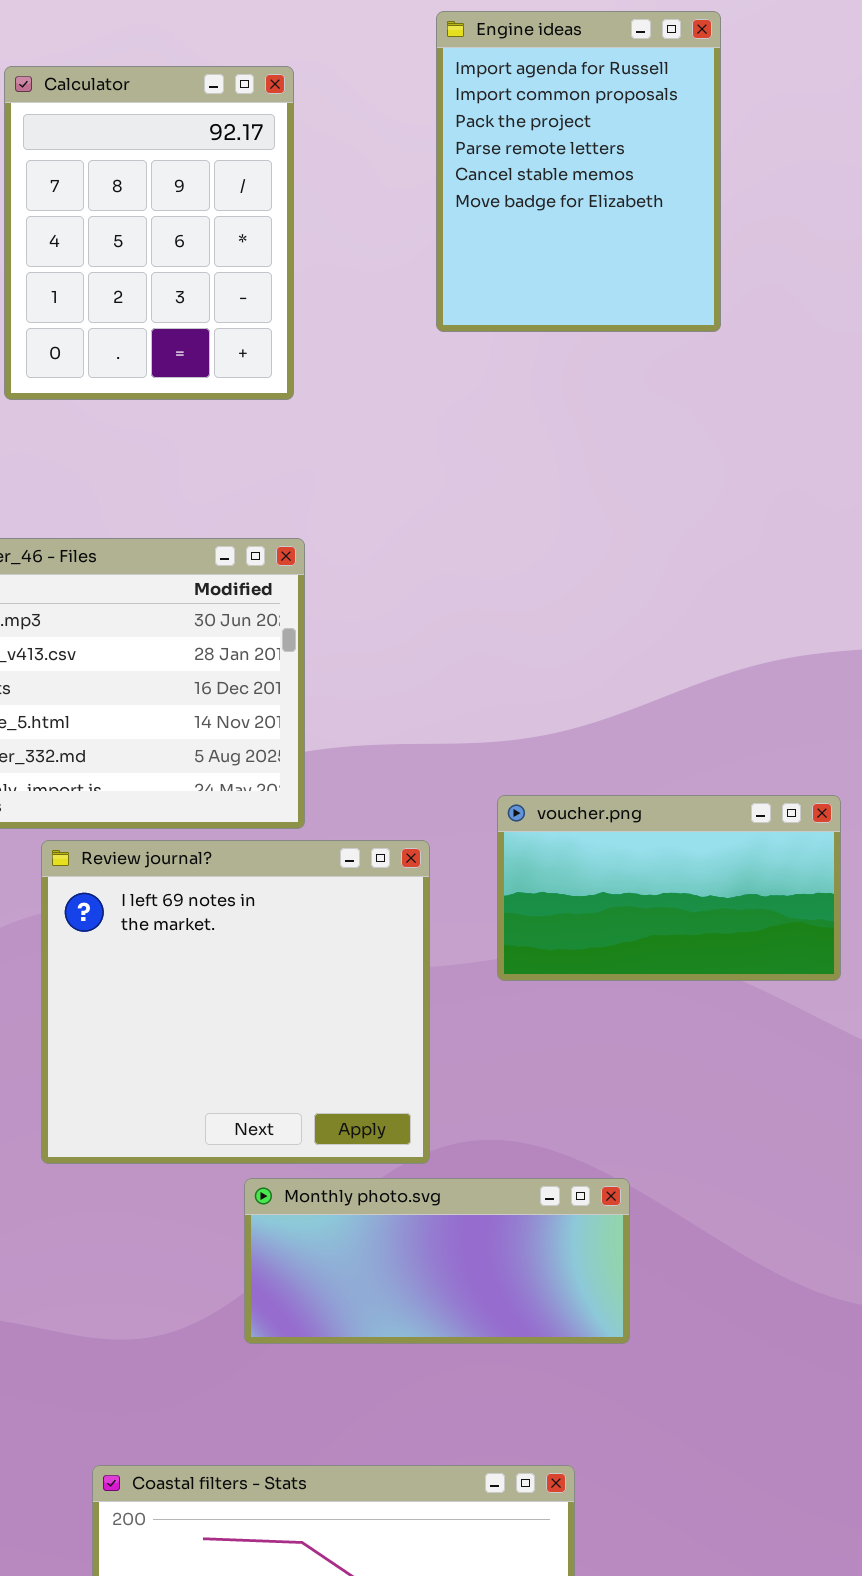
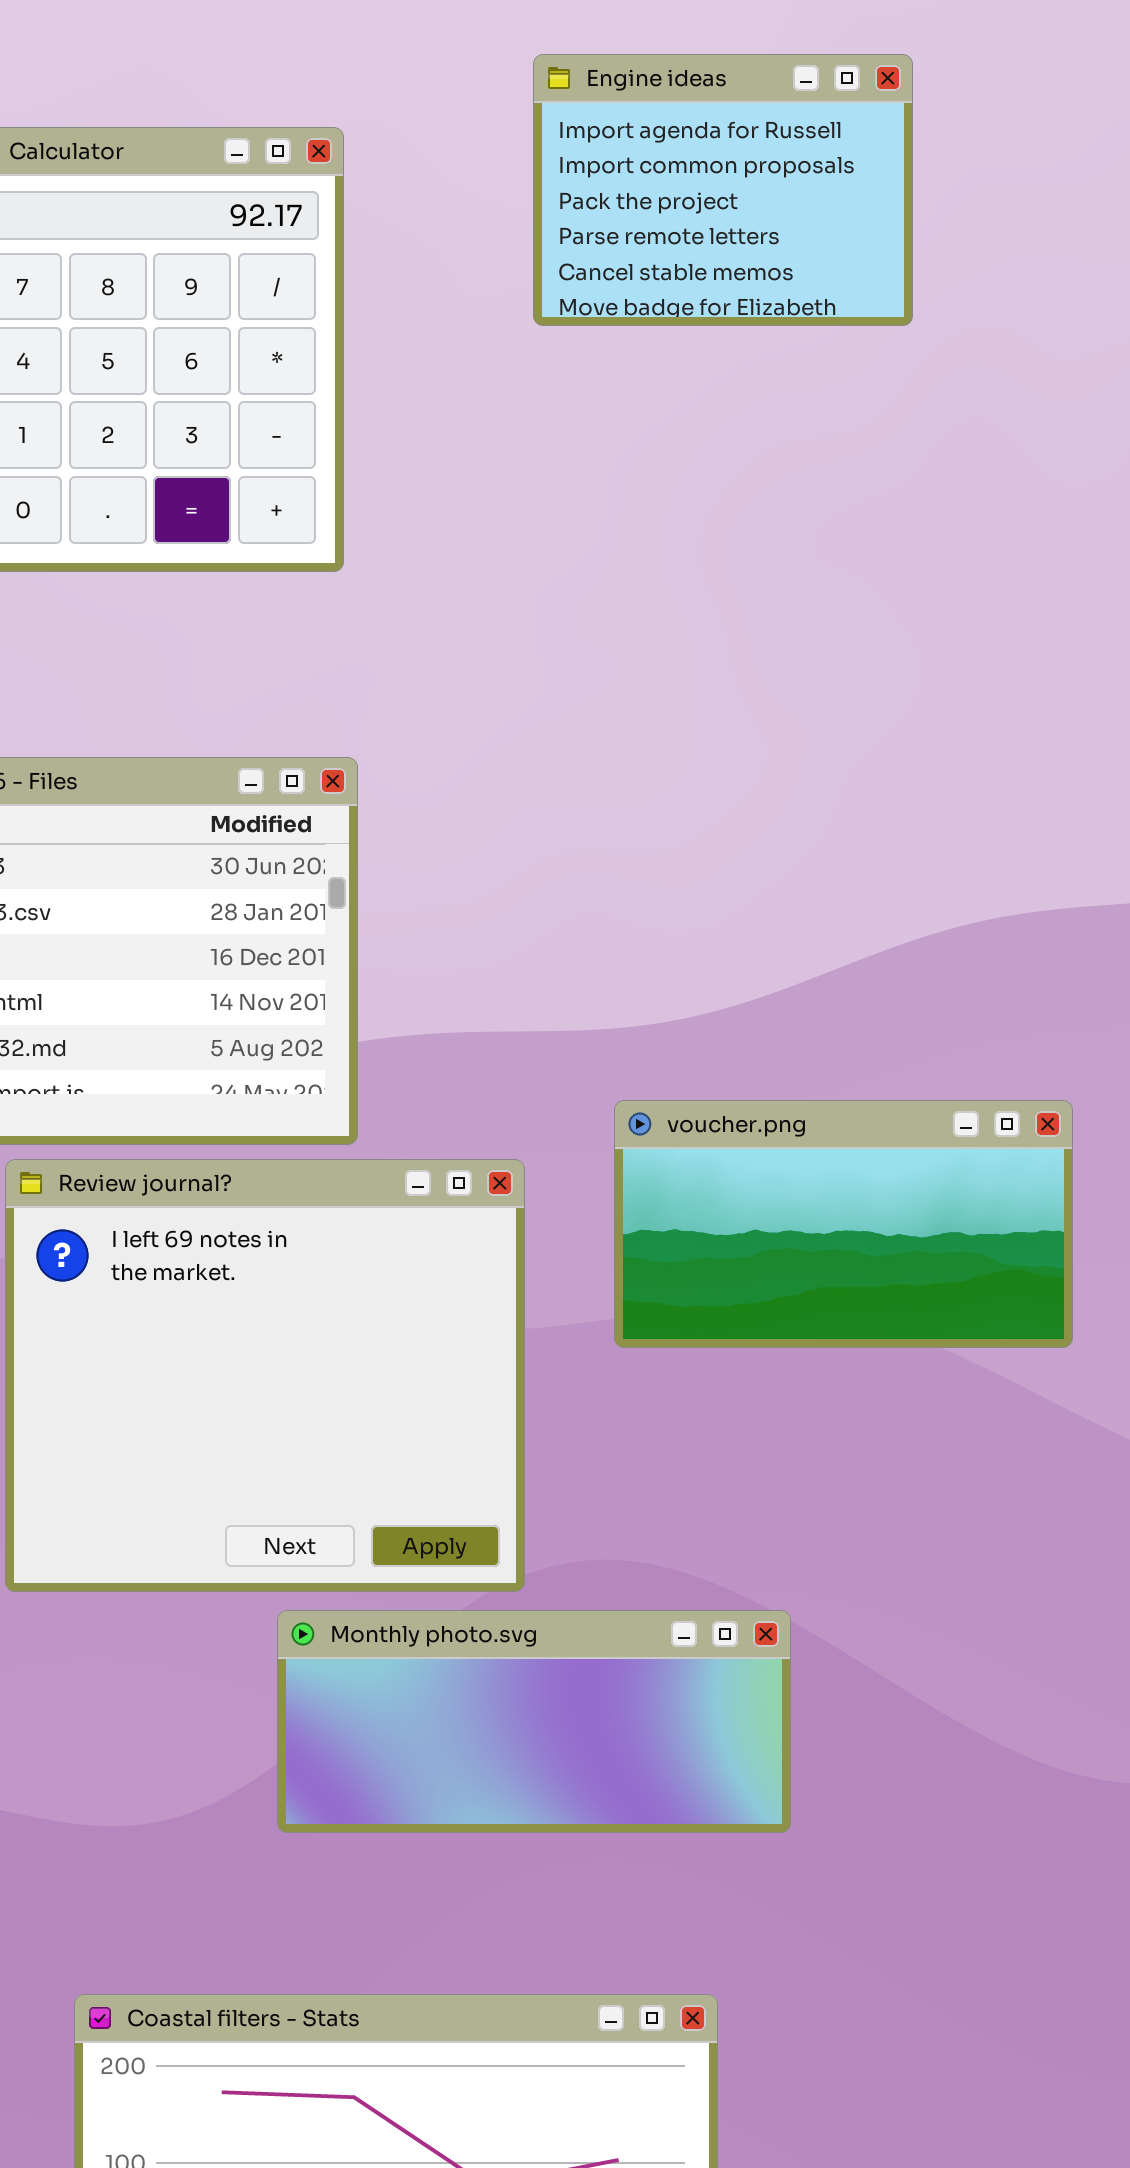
Engine ideas: [436,11,721,332] -> [533,54,913,326], resized

